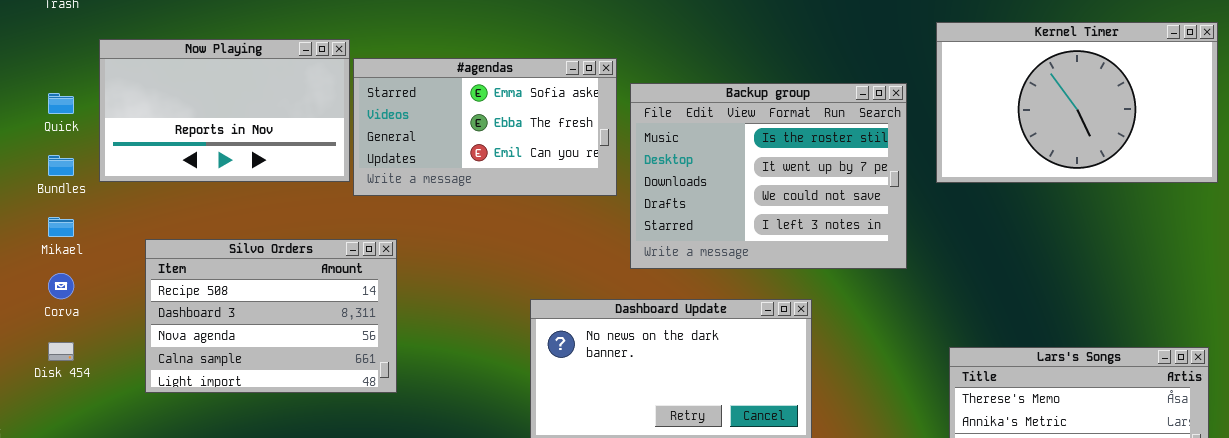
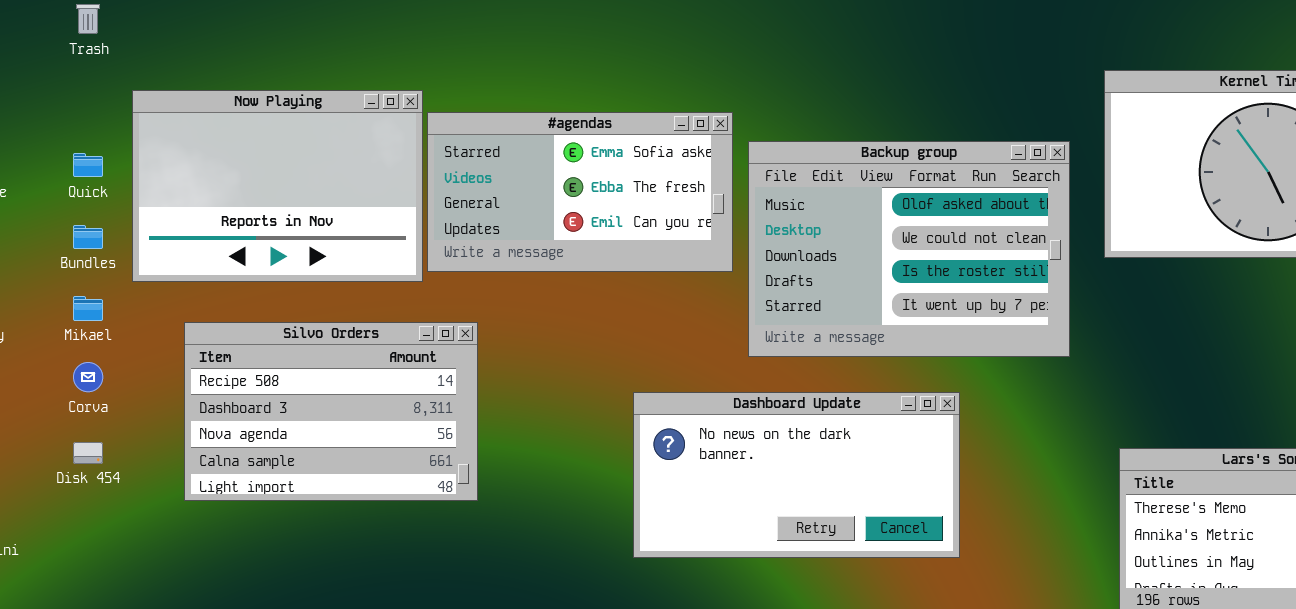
Now Playing: [99,39,350,182] -> [132,90,423,282], resized
Backup group: [630,83,907,269] -> [748,141,1070,357], scrolled up 2 rows

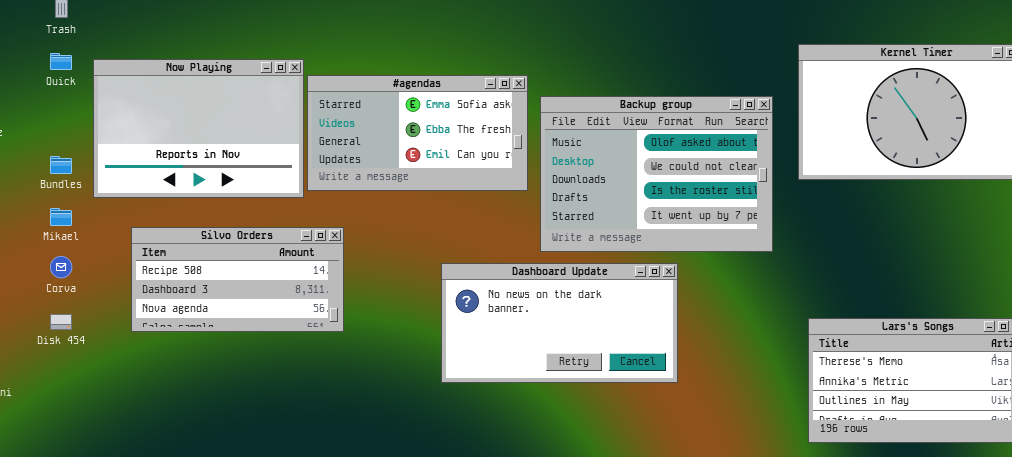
Quick: [73,153,103,177] -> [50,53,72,70], moved
Silvo Orders: [184,322,478,501] -> [131,227,344,332], resized
Dashboard Update: [633,392,960,558] -> [441,263,678,383], moved

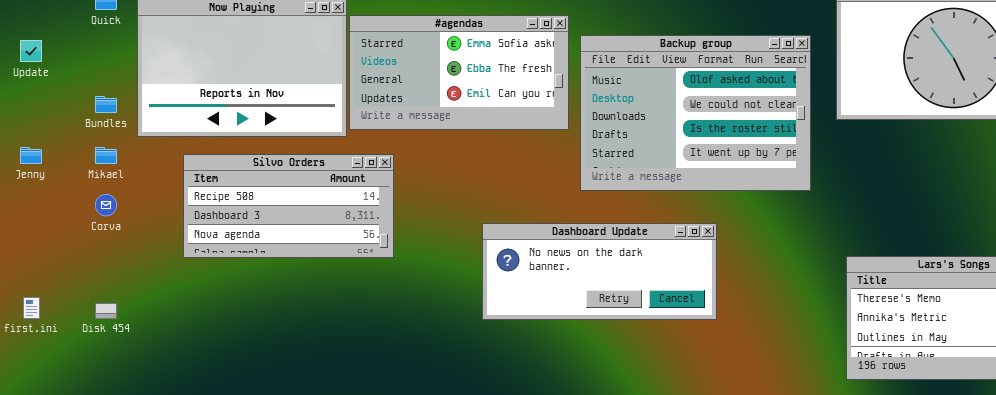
Silvo Orders: [131,227,344,332] -> [183,154,394,258], moved
Dashboard Update: [441,263,678,383] -> [482,223,717,320], resized
Disk 454: [50,314,72,330] -> [95,303,117,319], moved

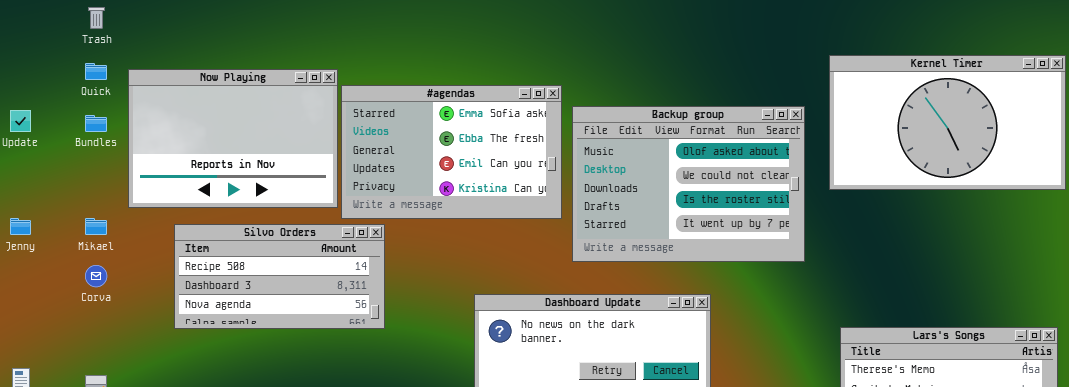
#agendas: [349,15,569,130] -> [341,85,562,219], resized
Bundles: [95,96,117,113] -> [85,115,107,132], moved

